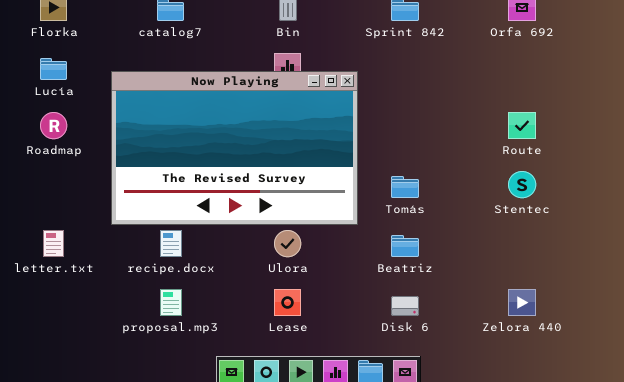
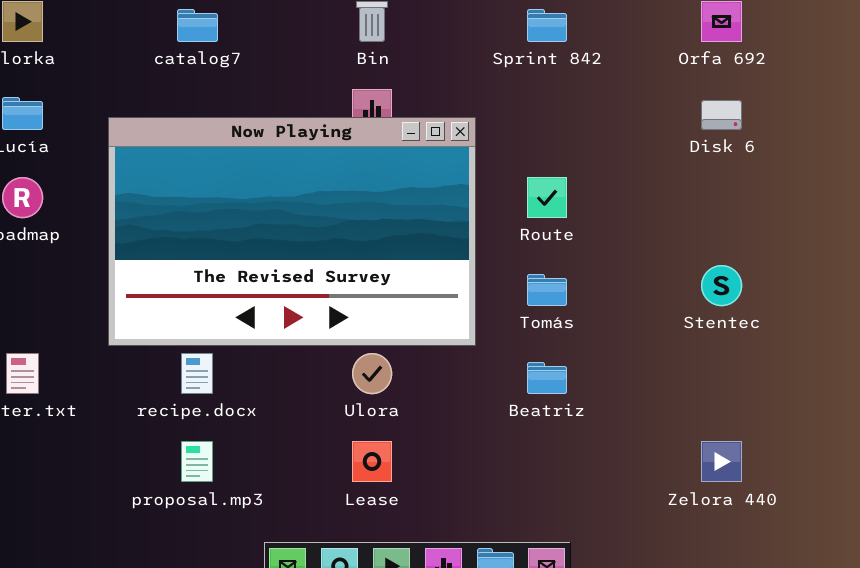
Route: [508,112,536,139] -> [527,177,567,218], moved
Disk 6: [391,296,419,316] -> [701,100,742,130], moved

